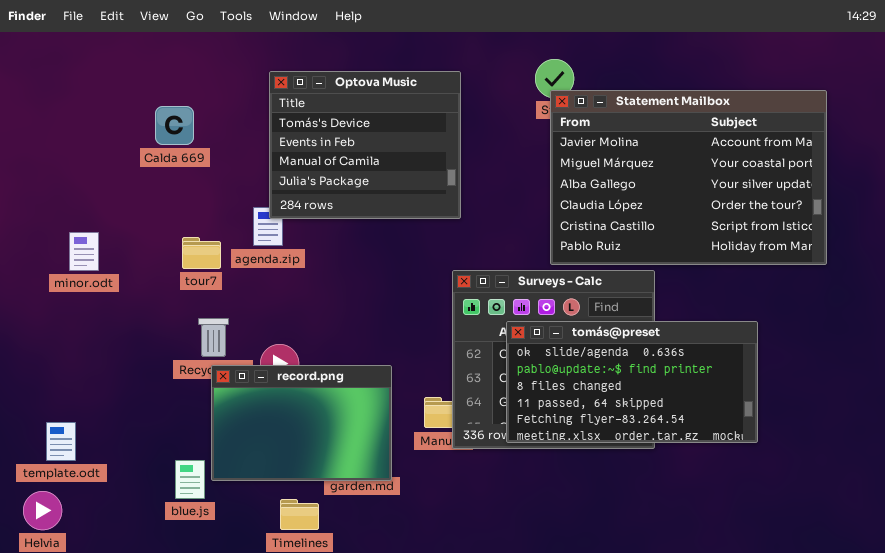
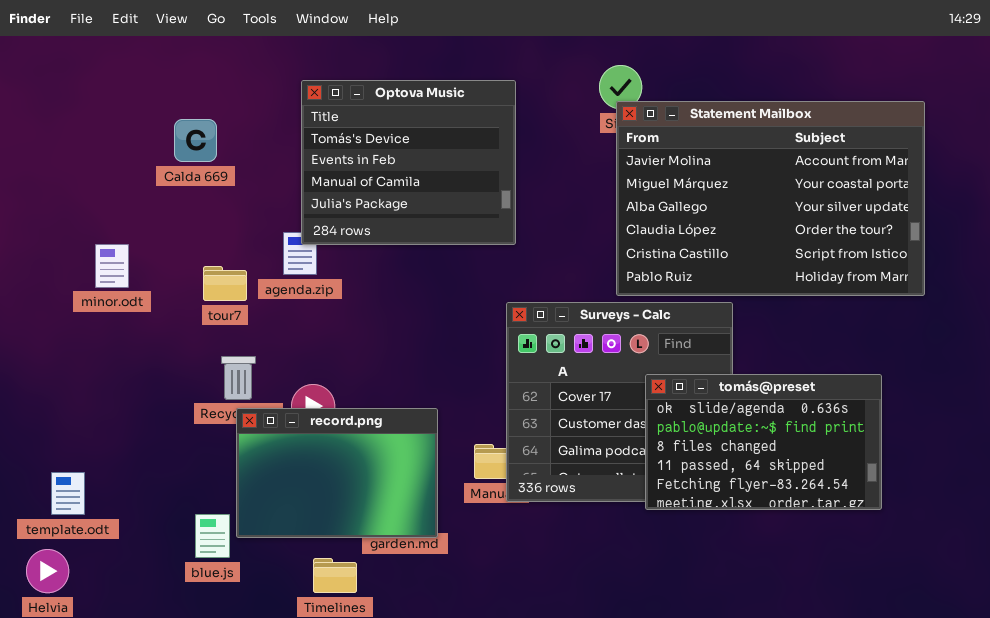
minor.odt: [69,232,99,271] -> [95,244,129,288], moved
tomás@preset: [506,321,758,443] -> [645,374,882,510], moved, resized

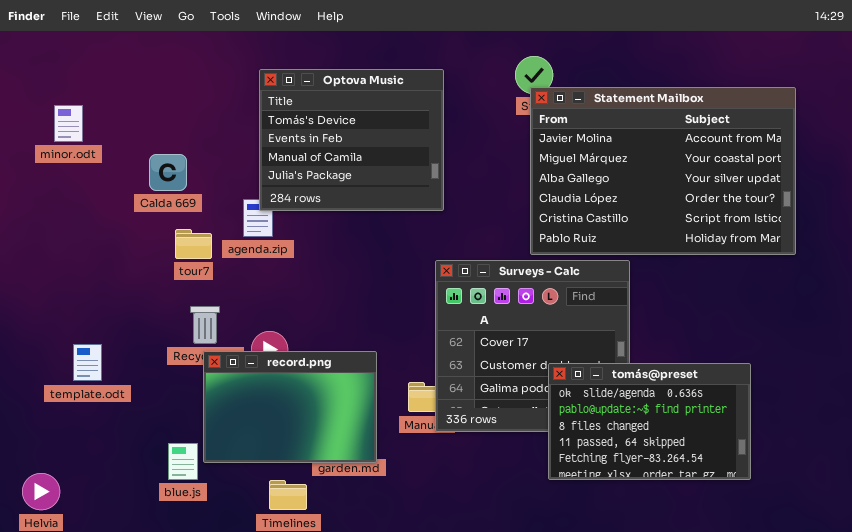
Calda 669: [174,119,217,162] -> [149,154,187,191], moved
minor.odt: [95,244,129,288] -> [54,105,83,142], moved
tomás@preset: [645,374,882,510] -> [548,363,751,480], moved
template.odt: [51,472,85,515] -> [73,344,102,381], moved

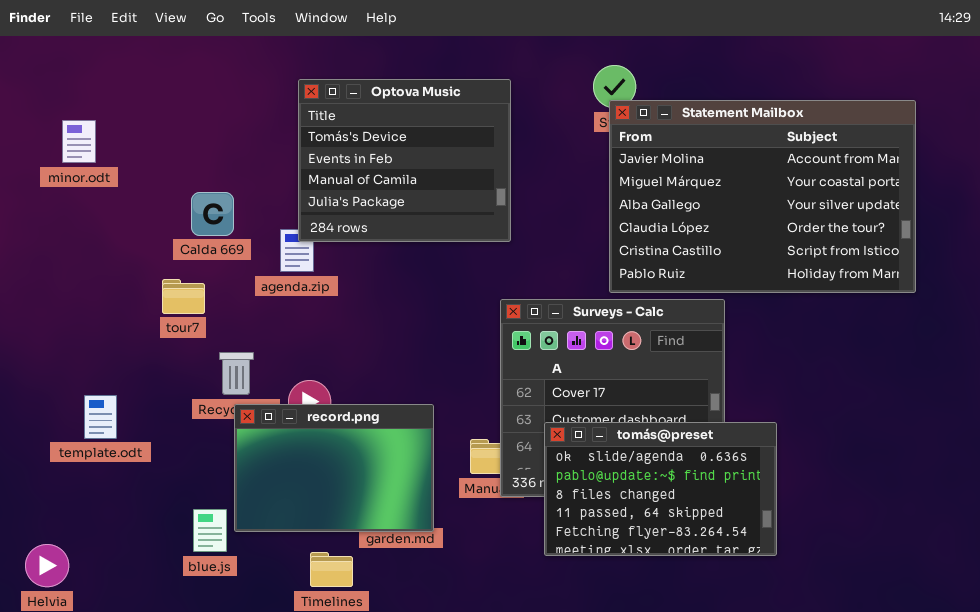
Calda 669: [149,154,187,191] -> [191,192,234,236], moved
tour7: [175,229,212,259] -> [162,279,205,314], moved
tomás@preset: [548,363,751,480] -> [544,422,777,556], moved

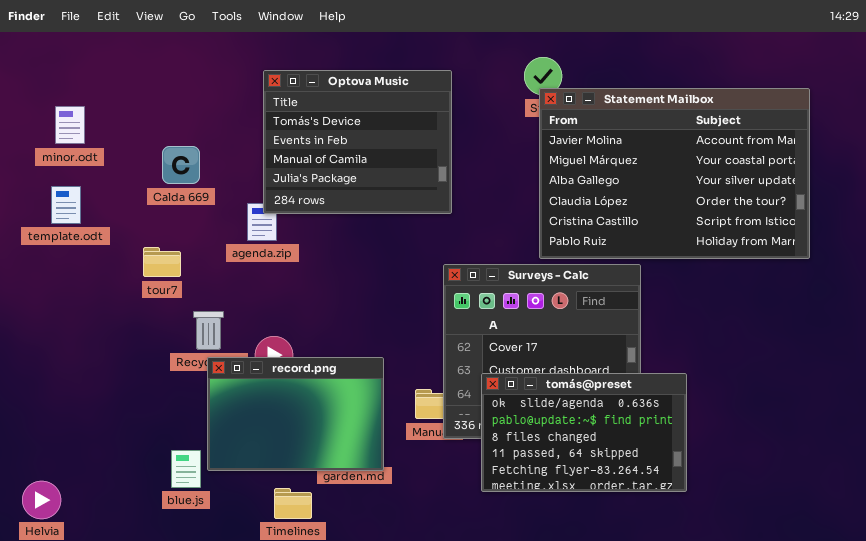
Calda 669: [191,192,234,236] -> [162,146,200,184], moved
template.odt: [84,395,117,439] -> [51,186,81,224], moved

